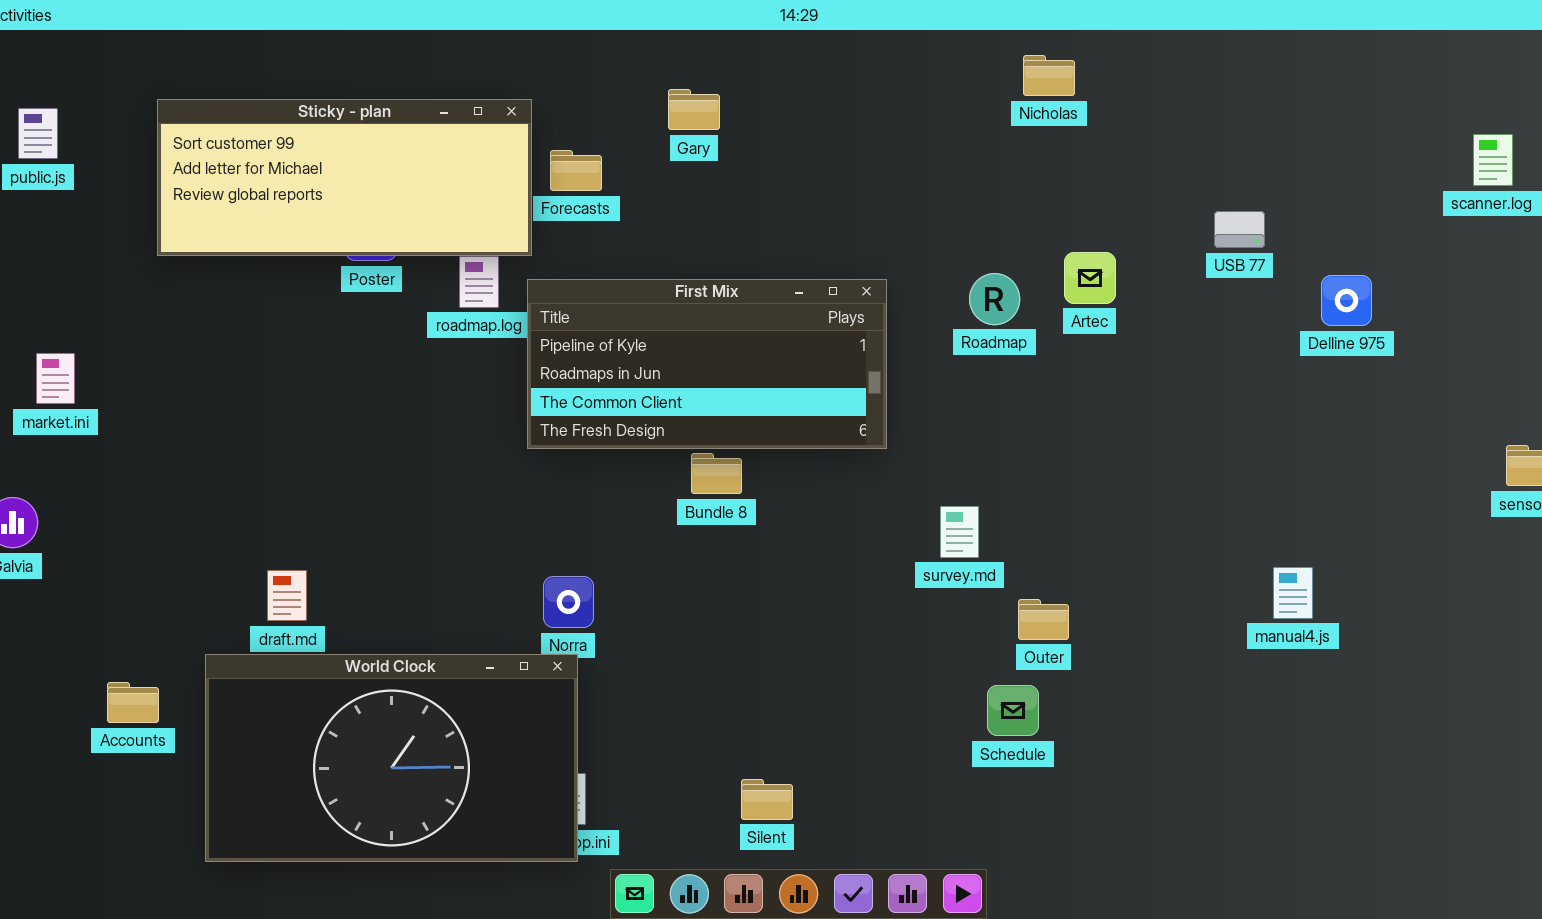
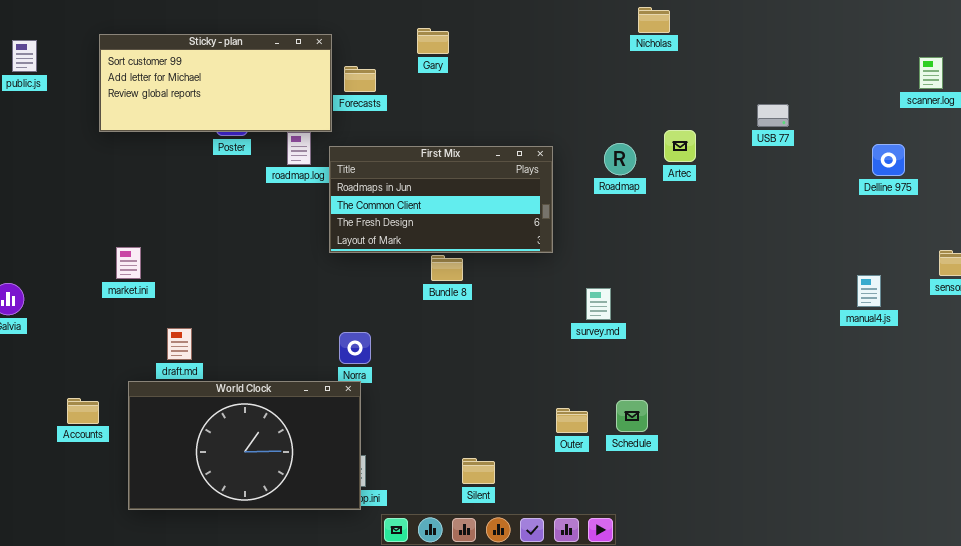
Delline 975: [1321,275,1372,326] -> [872,144,905,176], moved
First Mix: [527,279,887,449] -> [329,146,553,253], scrolled down 1 row
market.ini: [36,353,75,404] -> [116,247,141,279], moved
manual4.js: [1273,567,1313,619] -> [857,275,881,307], moved
Outer: [1018,599,1069,640] -> [556,408,588,433], moved

